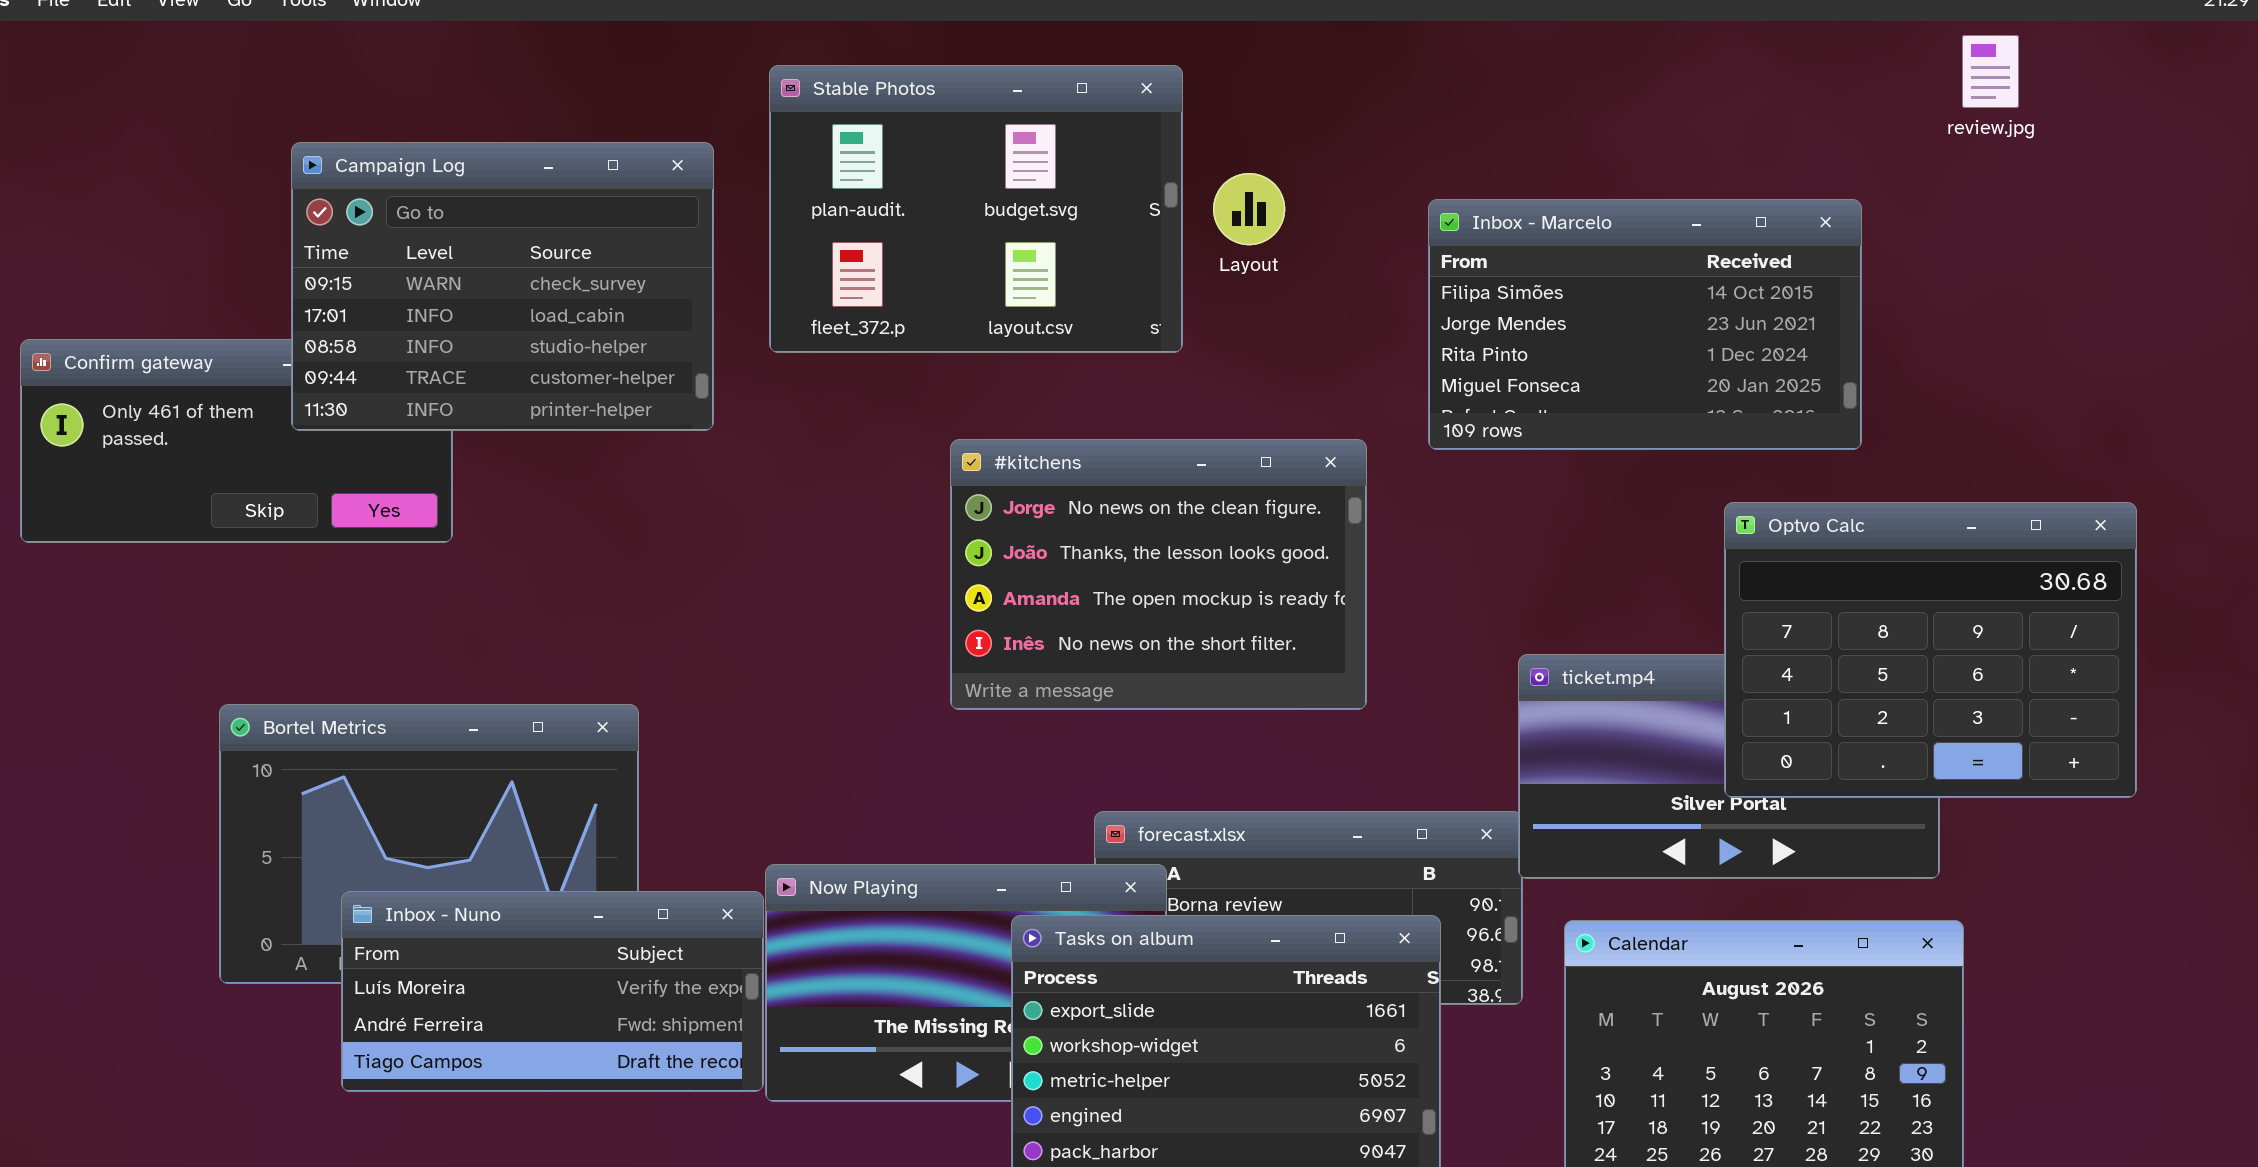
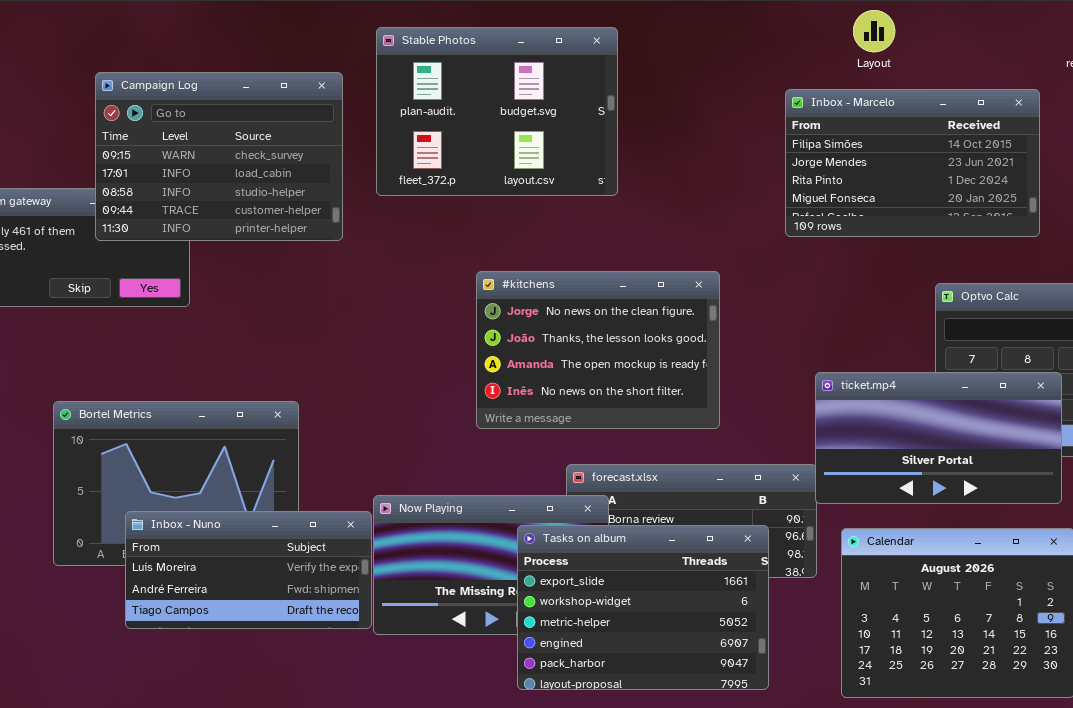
Layout: [1213,173,1285,245] -> [853,10,895,52], moved
Inbox - Marcelo: [1428,199,1862,450] -> [785,89,1040,237], moved
#kitchens: [950,439,1367,710] -> [476,271,720,429], moved
ticket.mp4: [1518,654,1940,879] -> [815,372,1062,504], raised

